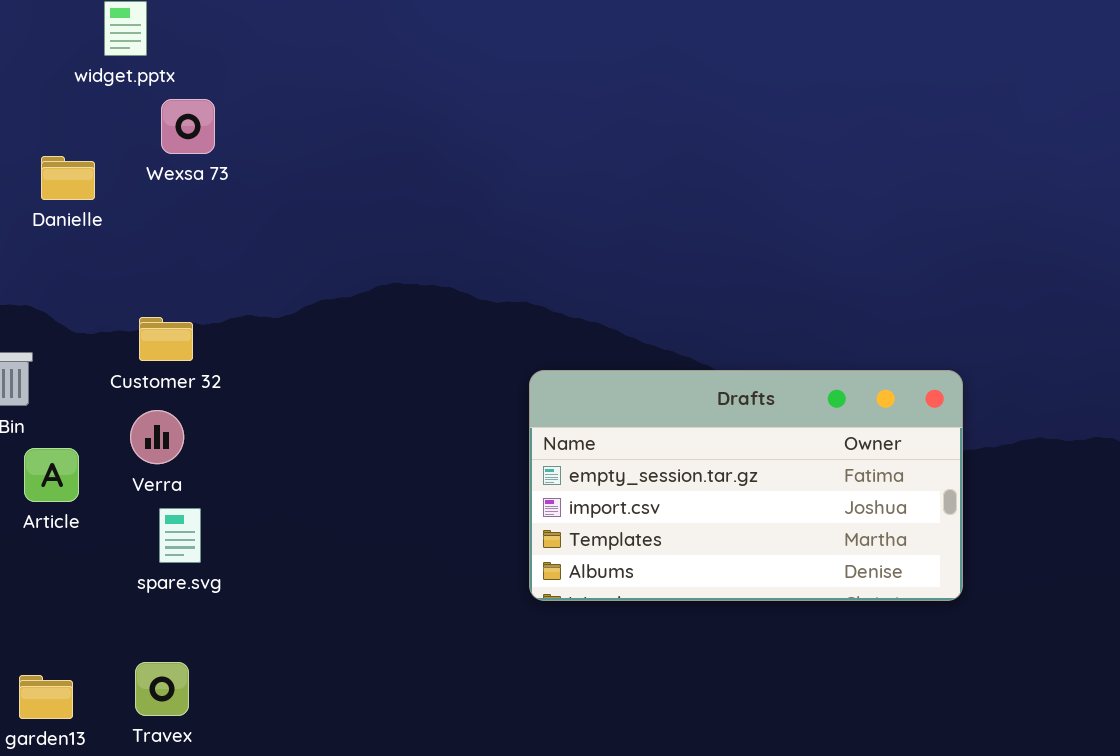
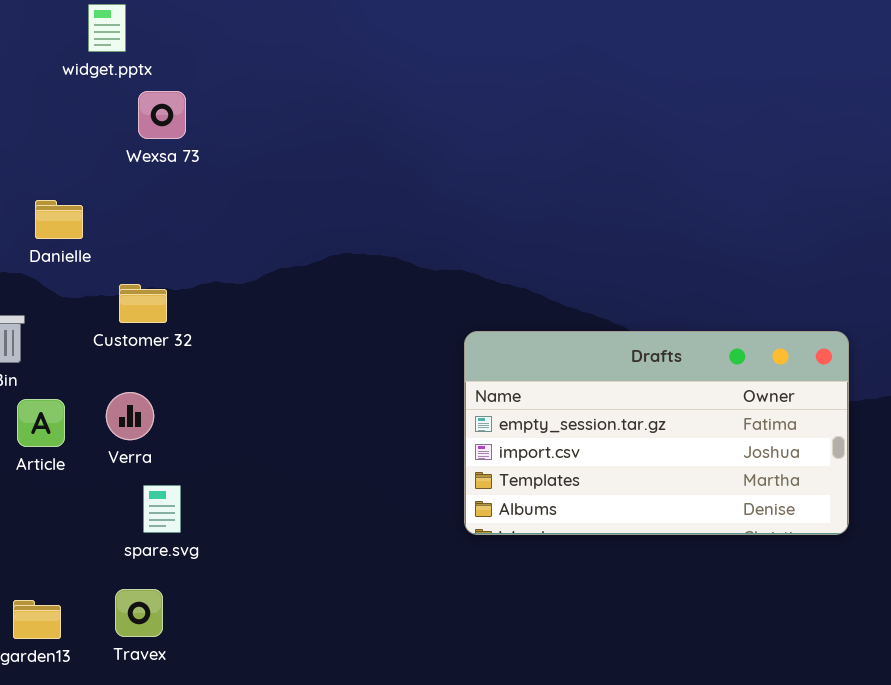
Danielle: [41,156,95,200] -> [35,200,83,239], moved
Verra: [130,410,184,464] -> [106,392,154,440], moved
spare.svg: [159,508,201,563] -> [143,485,181,533], moved

